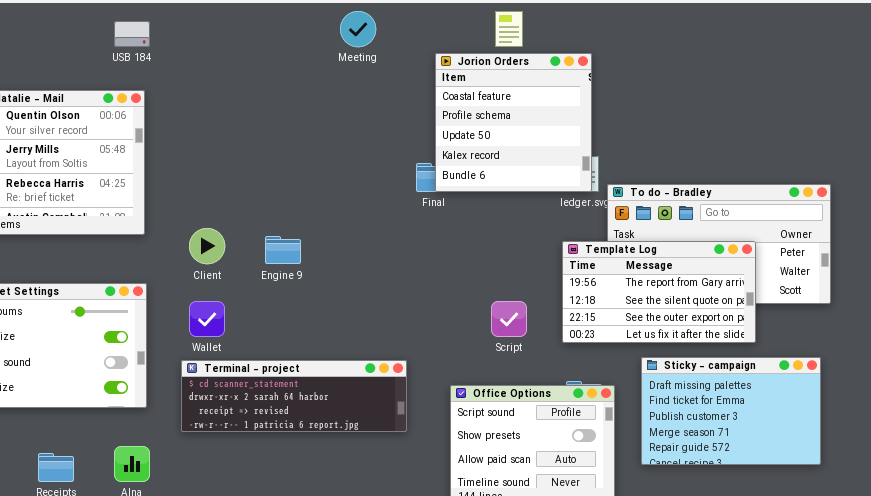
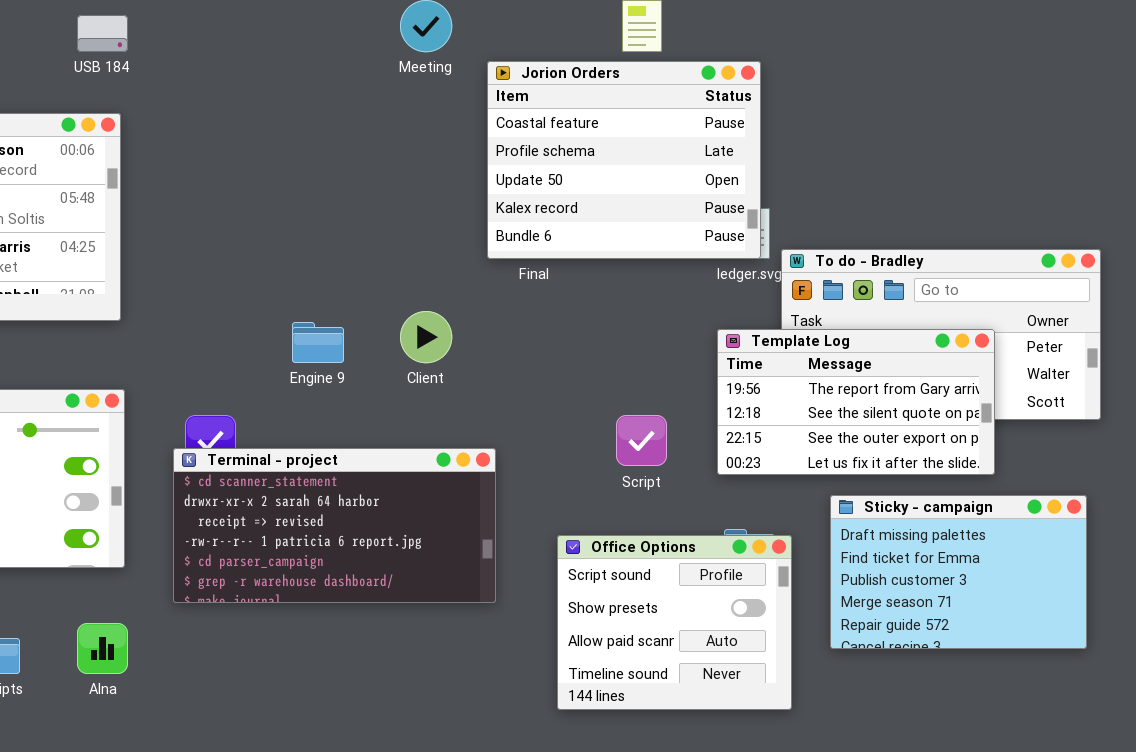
Jorion Orders: [435,53,592,192] -> [487,61,761,259], resized
Client: [189,228,225,264] -> [400,311,452,363], moved
Terminal - project: [181,360,407,432] -> [173,448,496,603], resized

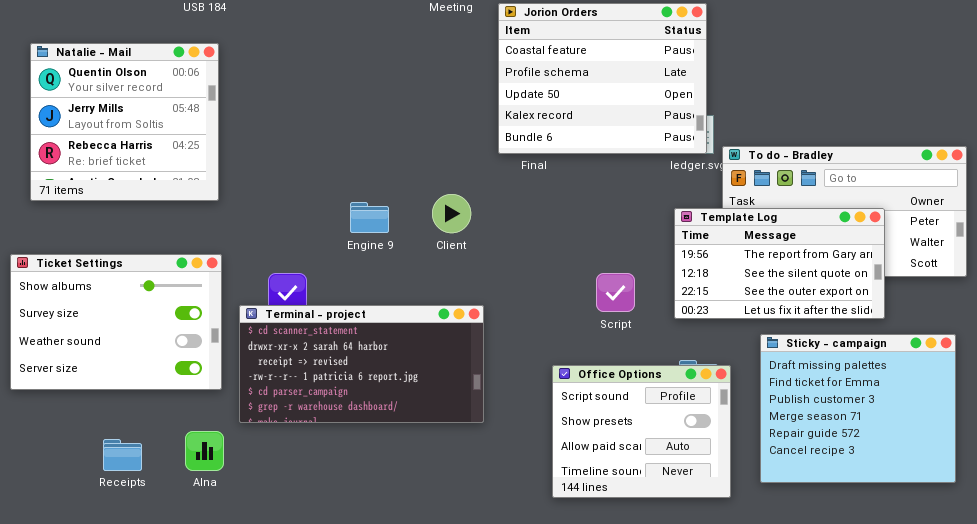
Terminal - project: [173,448,496,603] -> [239,305,484,423], moved
Sticky - campaign: [830,495,1087,649] -> [760,334,956,483], resized

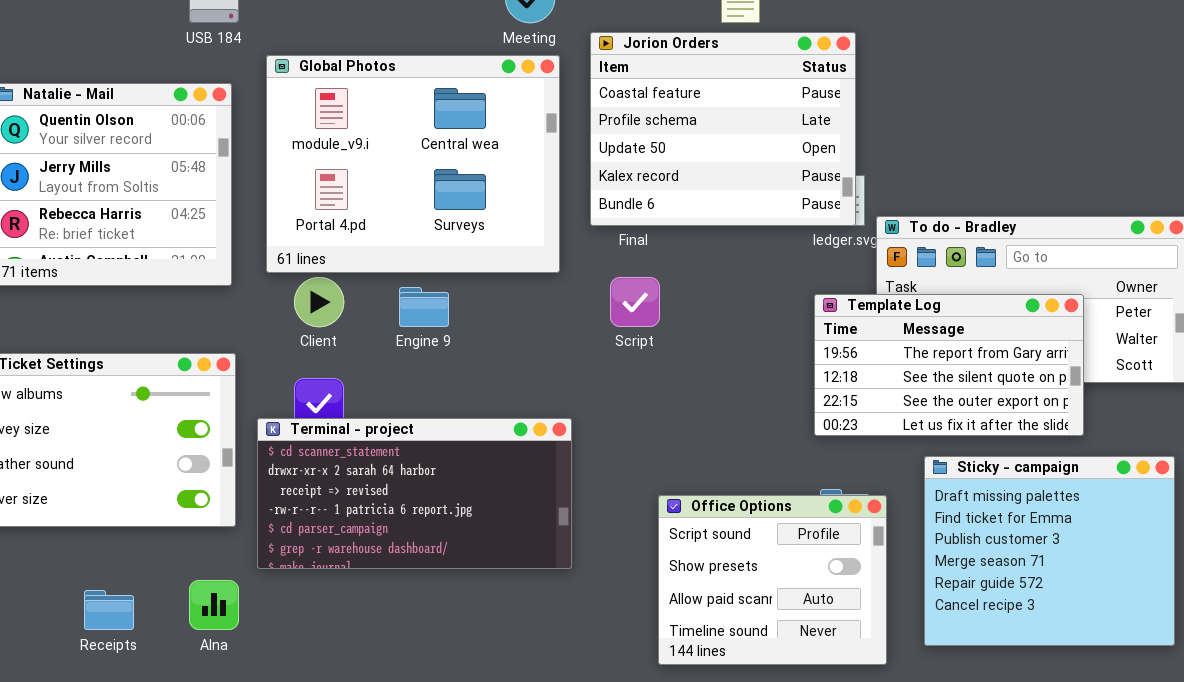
Global Photos: none -> [266,55,560,273], opened
Client: [432,194,471,233] -> [294,277,344,327], moved
Script: [596,273,635,312] -> [610,277,660,327], moved

